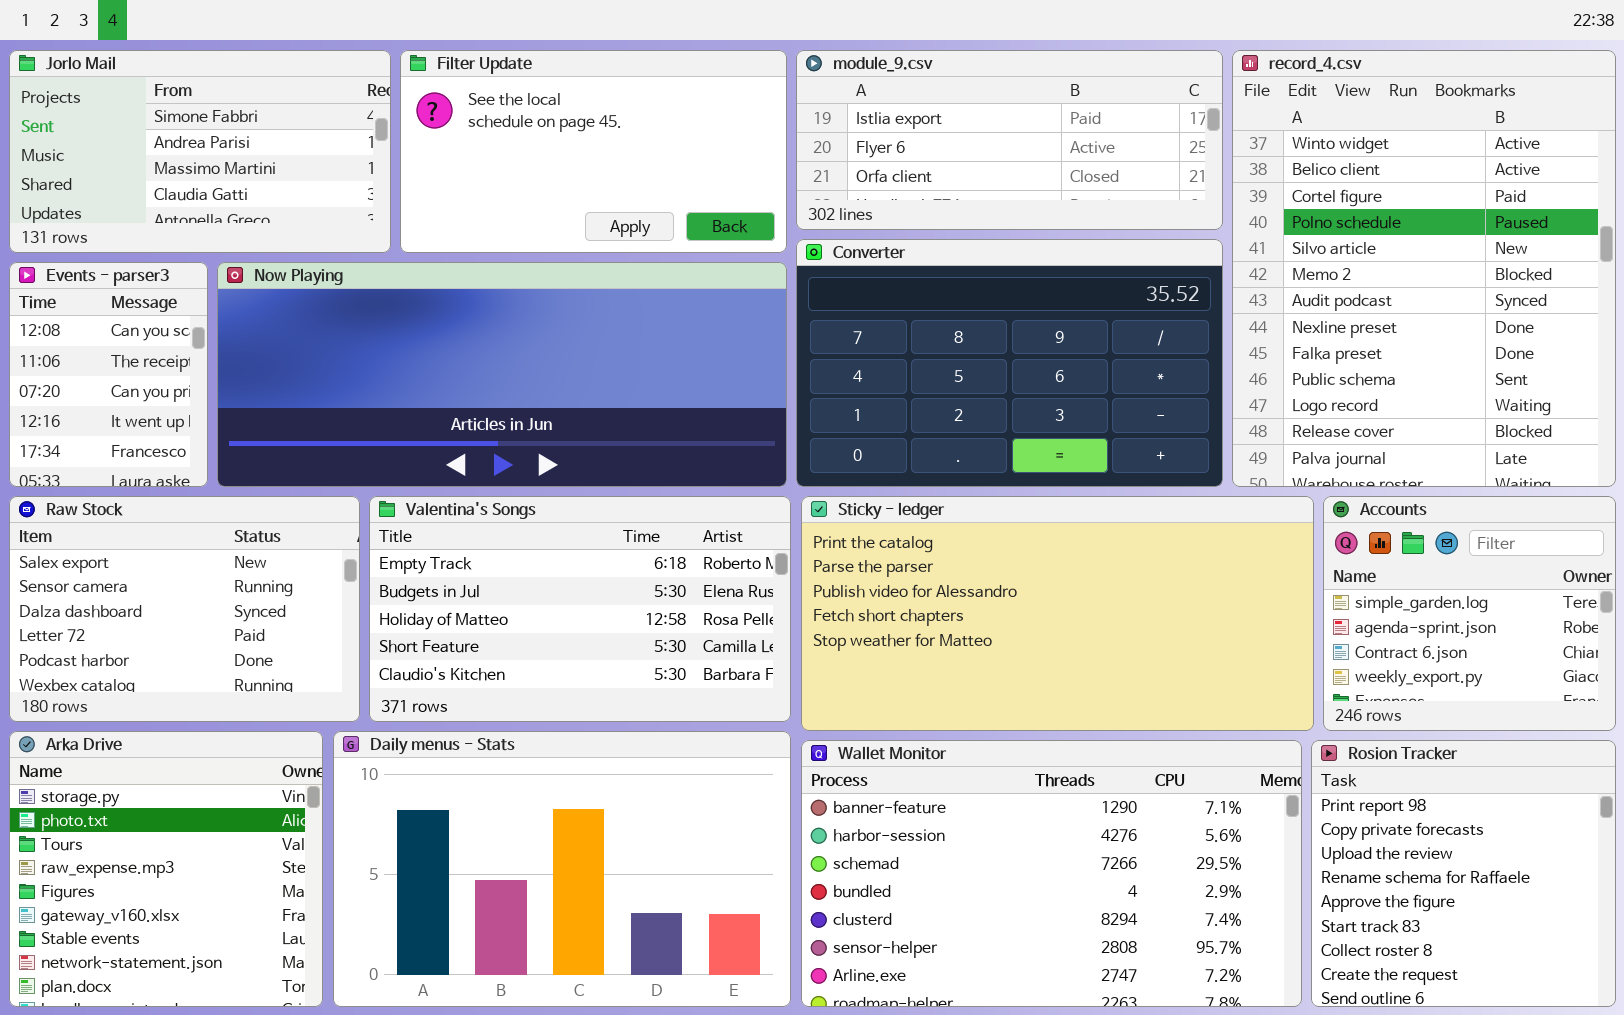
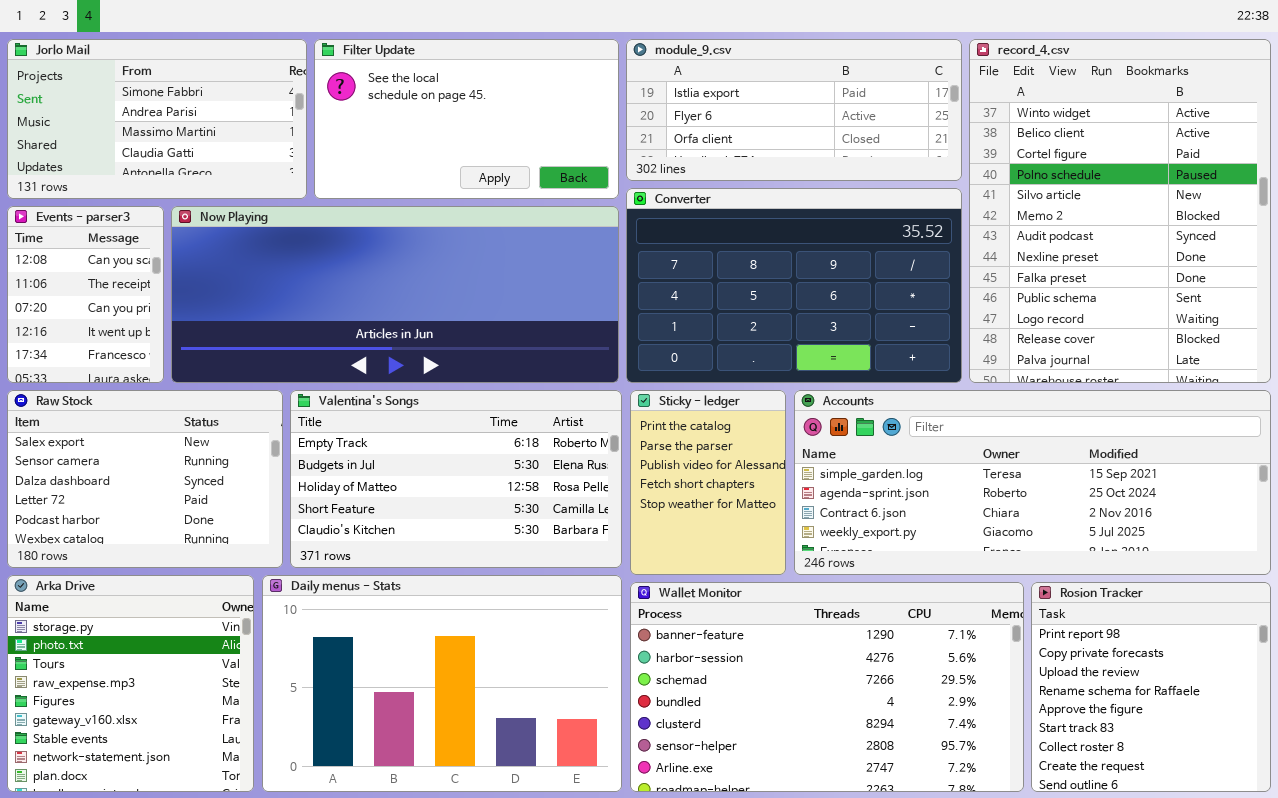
Sticky - ledger: [801,496,1314,731] -> [630,390,786,575], resized
Accounts: [1323,496,1616,731] -> [794,390,1271,575], resized

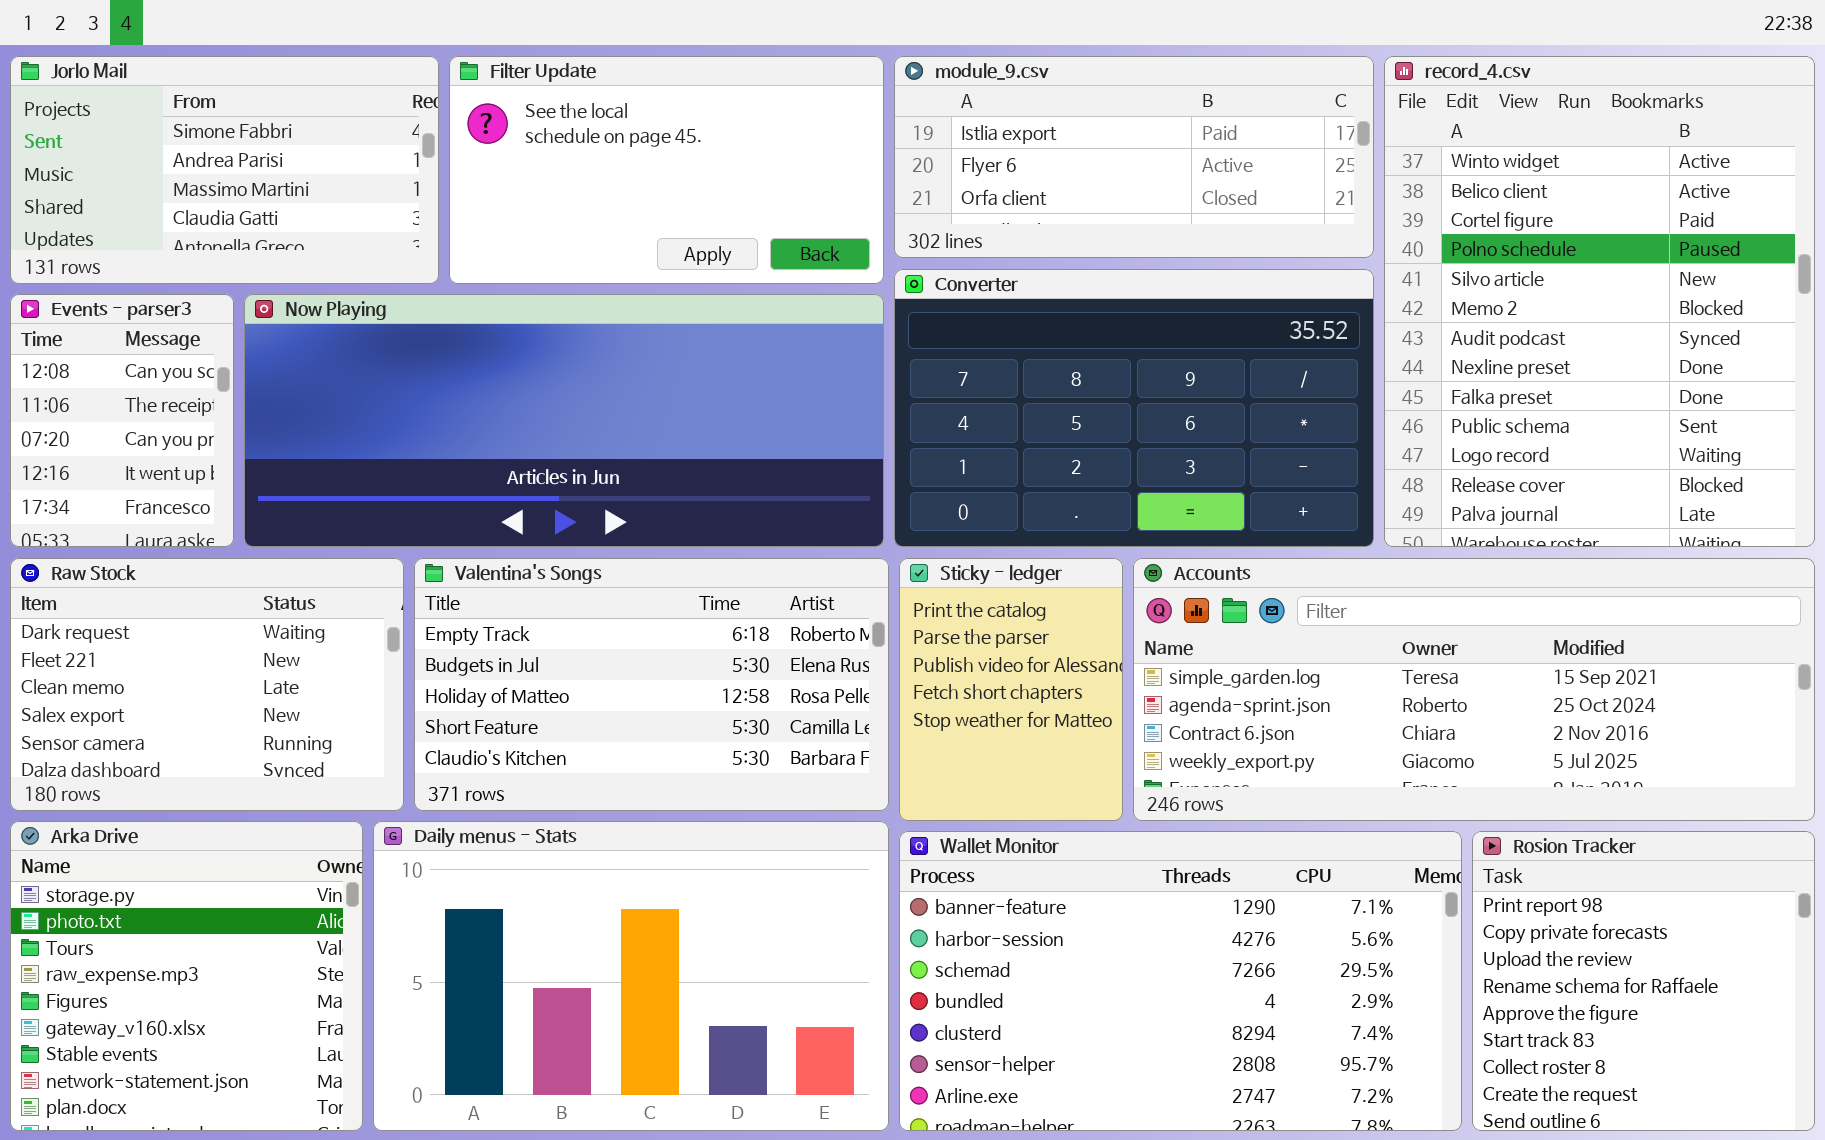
Raw Stock: [7,390,283,568] -> [10,558,404,811], scrolled up 3 rows

